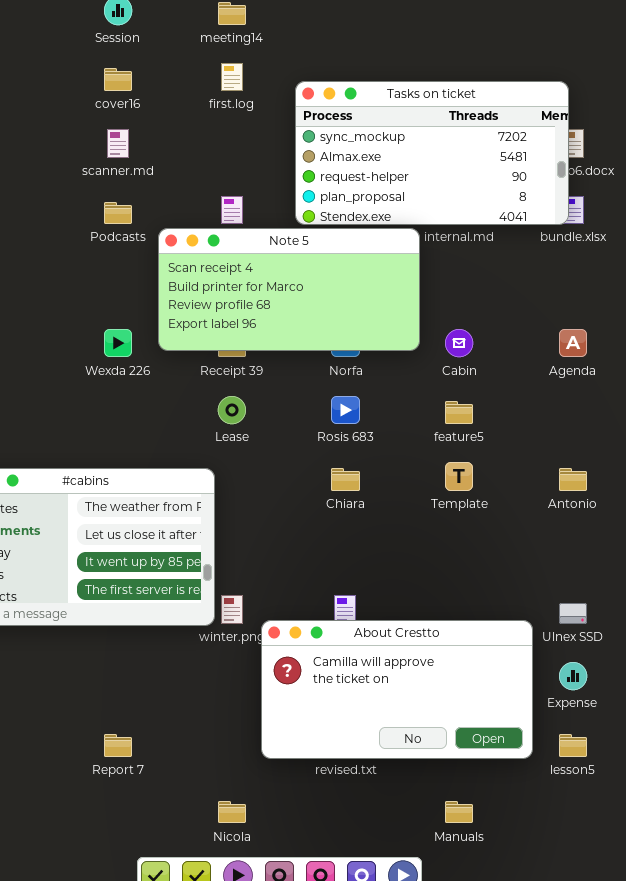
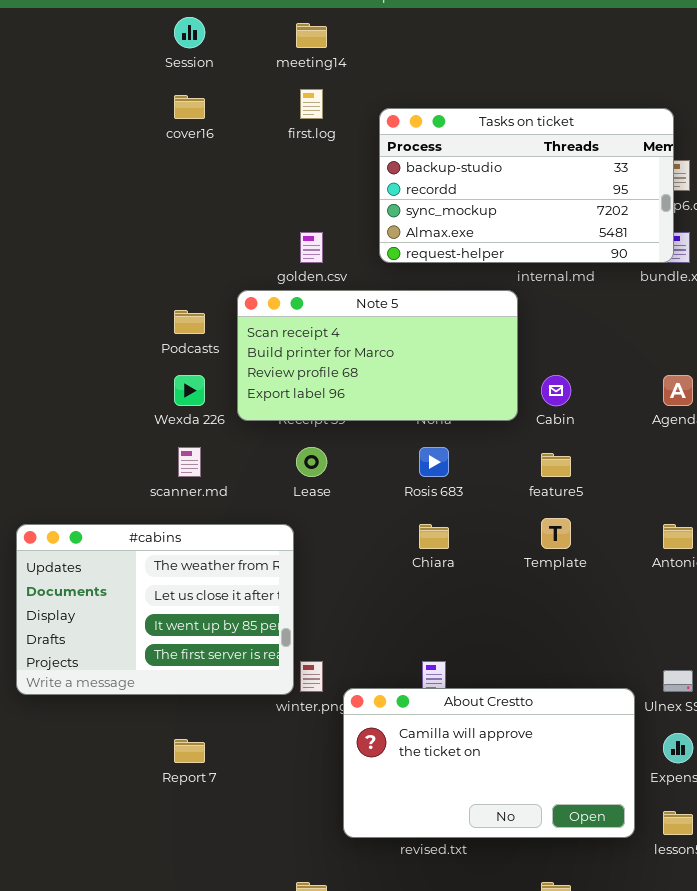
Tasks on ticket: [295,81,569,225] -> [379,108,674,263], scrolled up 2 rows
scanner.md: [107,129,129,158] -> [178,447,201,477], moved
Podcasts: [104,202,132,224] -> [174,310,205,334], moved
Note 5: [158,228,420,351] -> [237,290,518,421], moved
Report 7: [104,734,132,757] -> [174,739,205,763], moved

